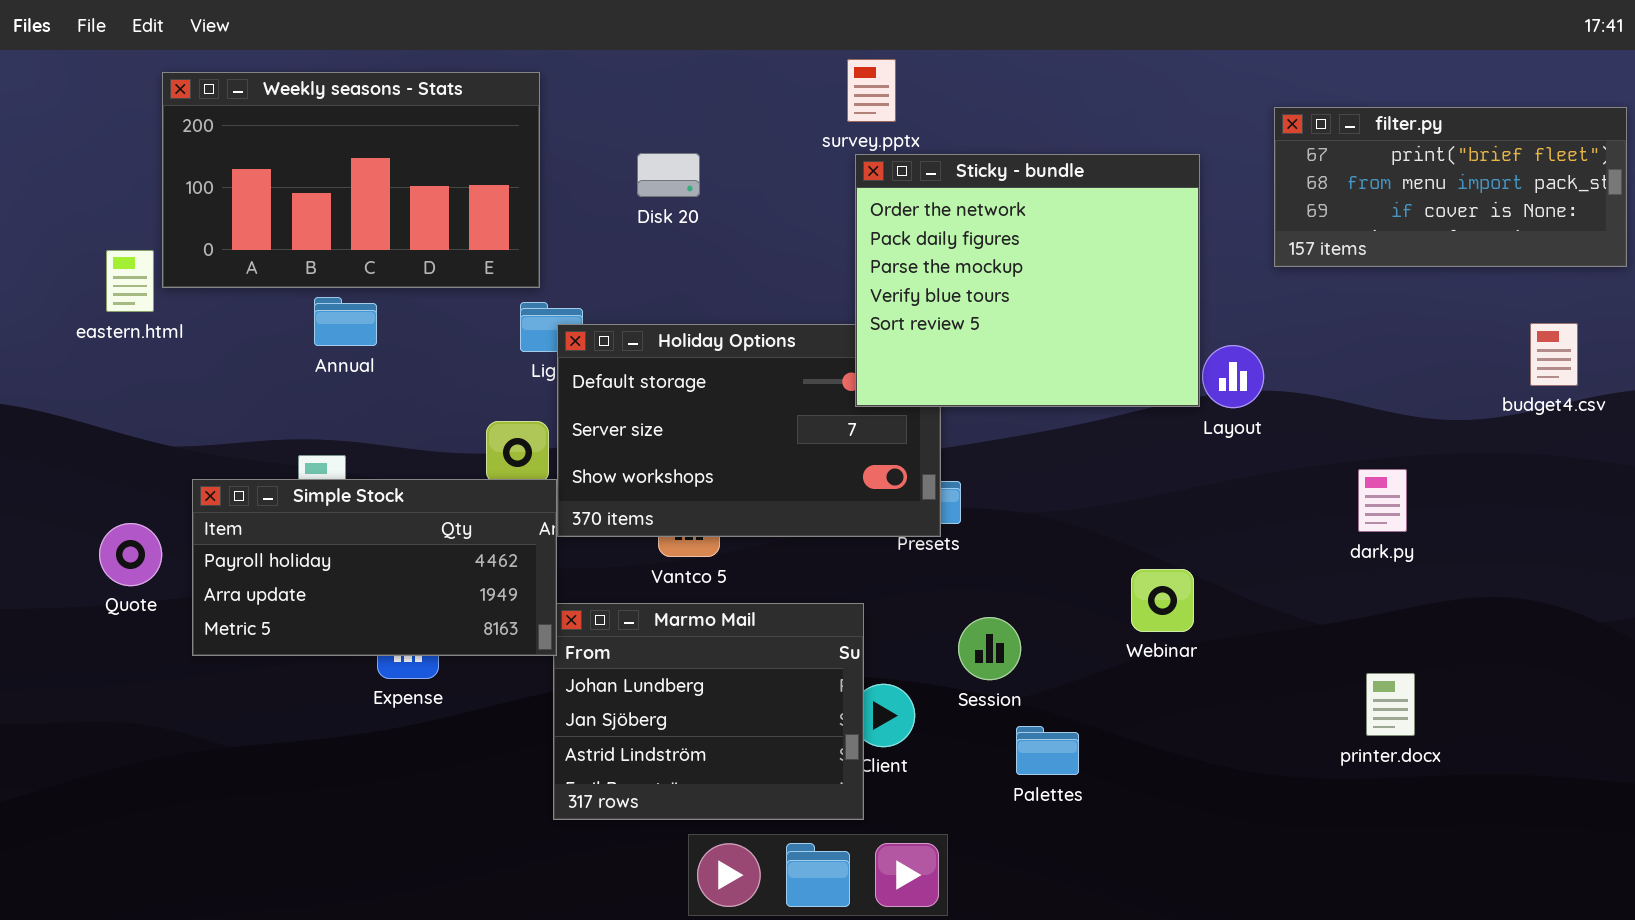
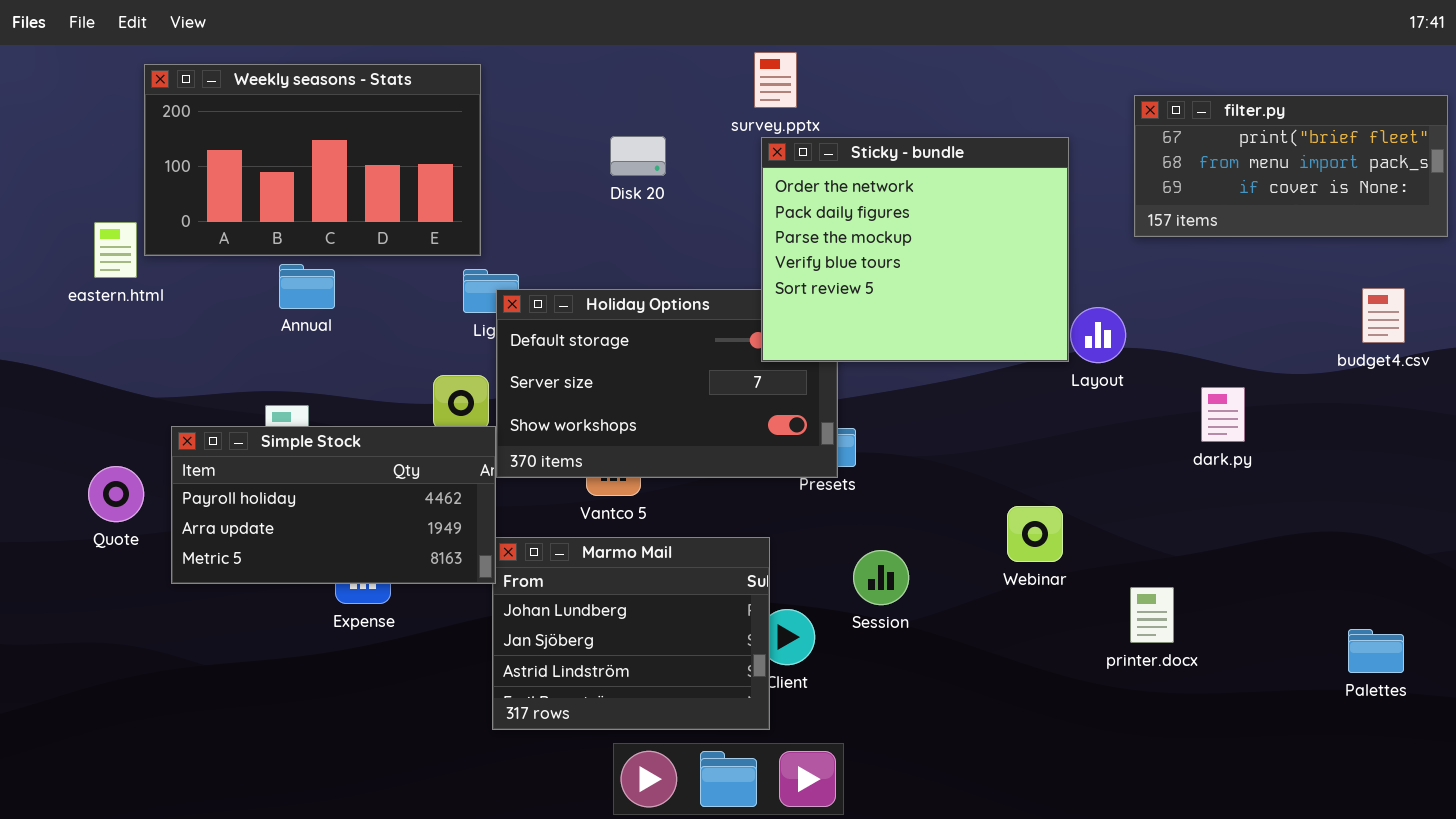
Disk 20: [637,153,700,197] -> [610,136,666,176], moved
dark.py: [1358,469,1407,532] -> [1201,387,1245,442], moved
printer.docx: [1366,673,1415,736] -> [1130,587,1174,643], moved
Palettes: [1016,726,1079,775] -> [1348,629,1404,673], moved

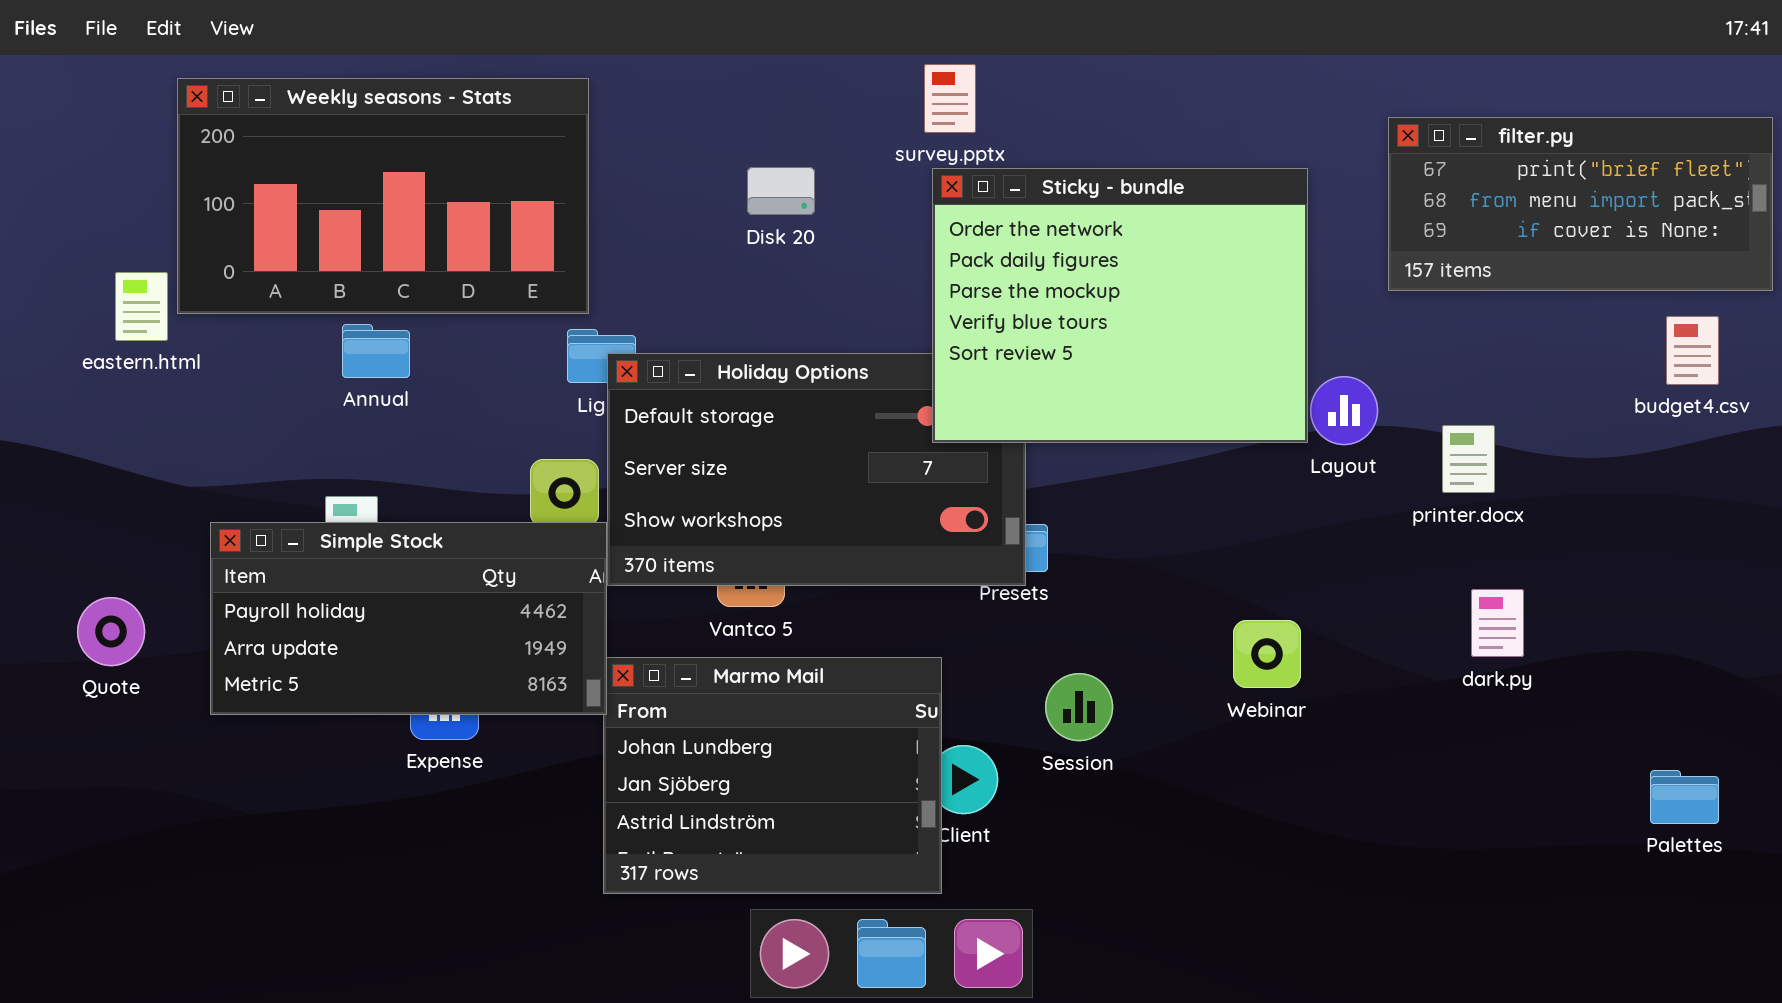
budget4.csv: [1362,288,1405,343] -> [1666,316,1719,385], moved
dark.py: [1201,387,1245,442] -> [1471,589,1524,657], moved
Quote: [88,466,144,522] -> [77,597,145,666], moved
printer.docx: [1130,587,1174,643] -> [1442,425,1495,493], moved

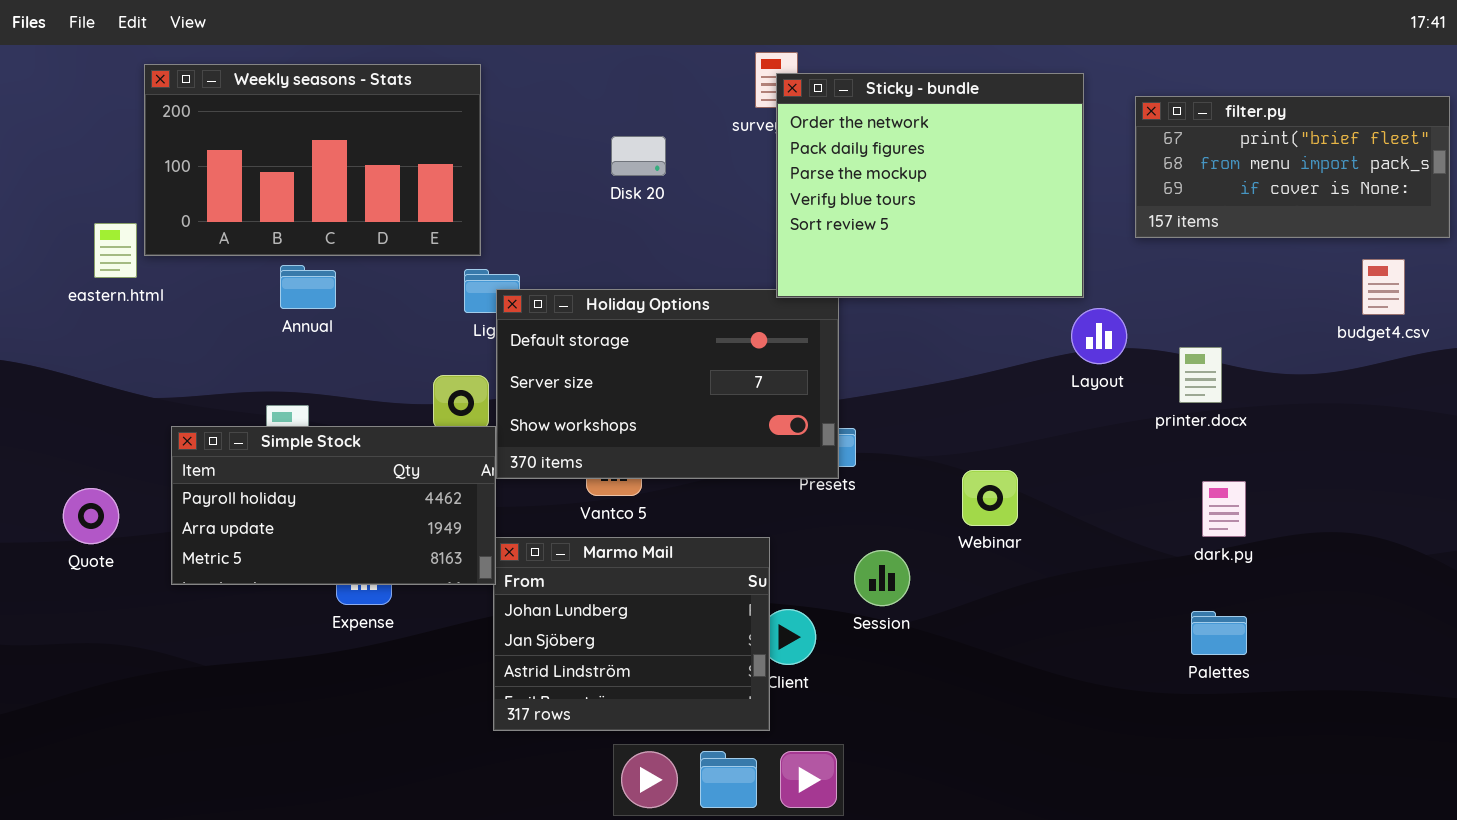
Sticky - bundle: [932,168,1308,443] -> [776,73,1084,298], moved
Webinar: [1233,620,1301,688] -> [962,470,1018,526], moved
Palettes: [1650,770,1719,824] -> [1191,611,1247,655], moved

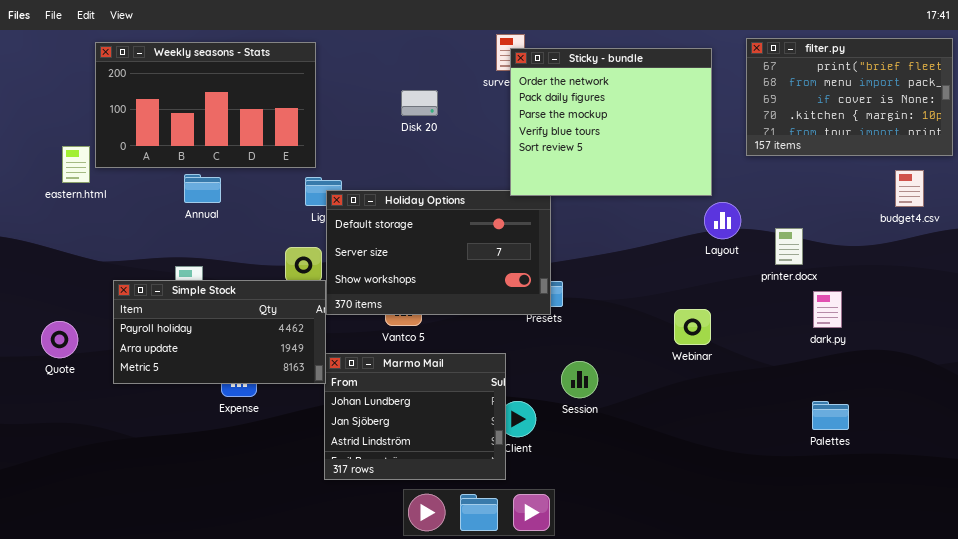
filter.py: [1135,96,1450,238] -> [746,38,953,156], resized
Webinar: [962,470,1018,526] -> [674,309,711,345], moved
dark.py: [1202,481,1246,537] -> [813,291,842,328], moved
Palettes: [1191,611,1247,655] -> [812,401,849,430], moved

